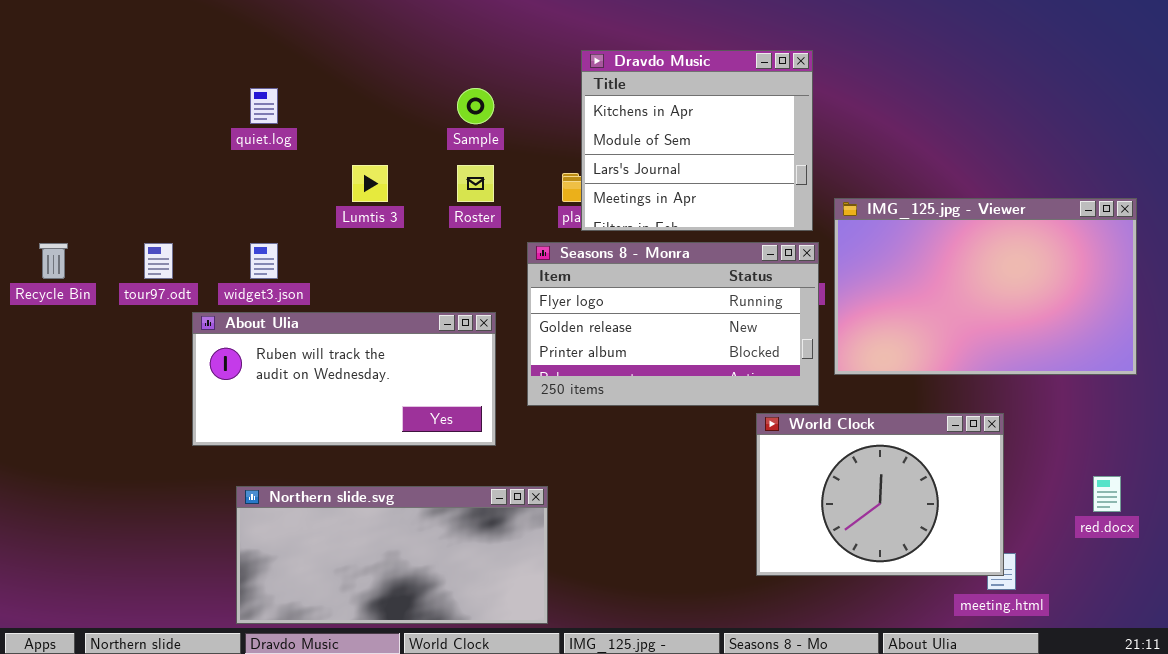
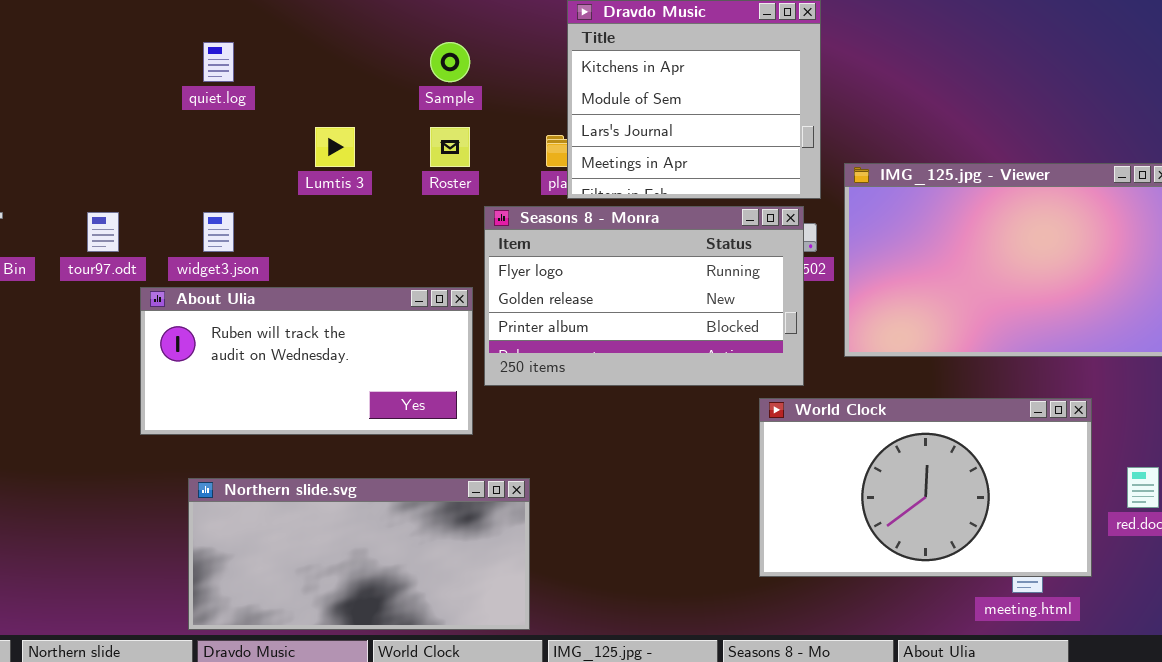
Seasons 8 - Monra: [527,242,819,406] -> [484,206,804,386], moved
World Clock: [756,413,1004,576] -> [759,398,1092,577], resized

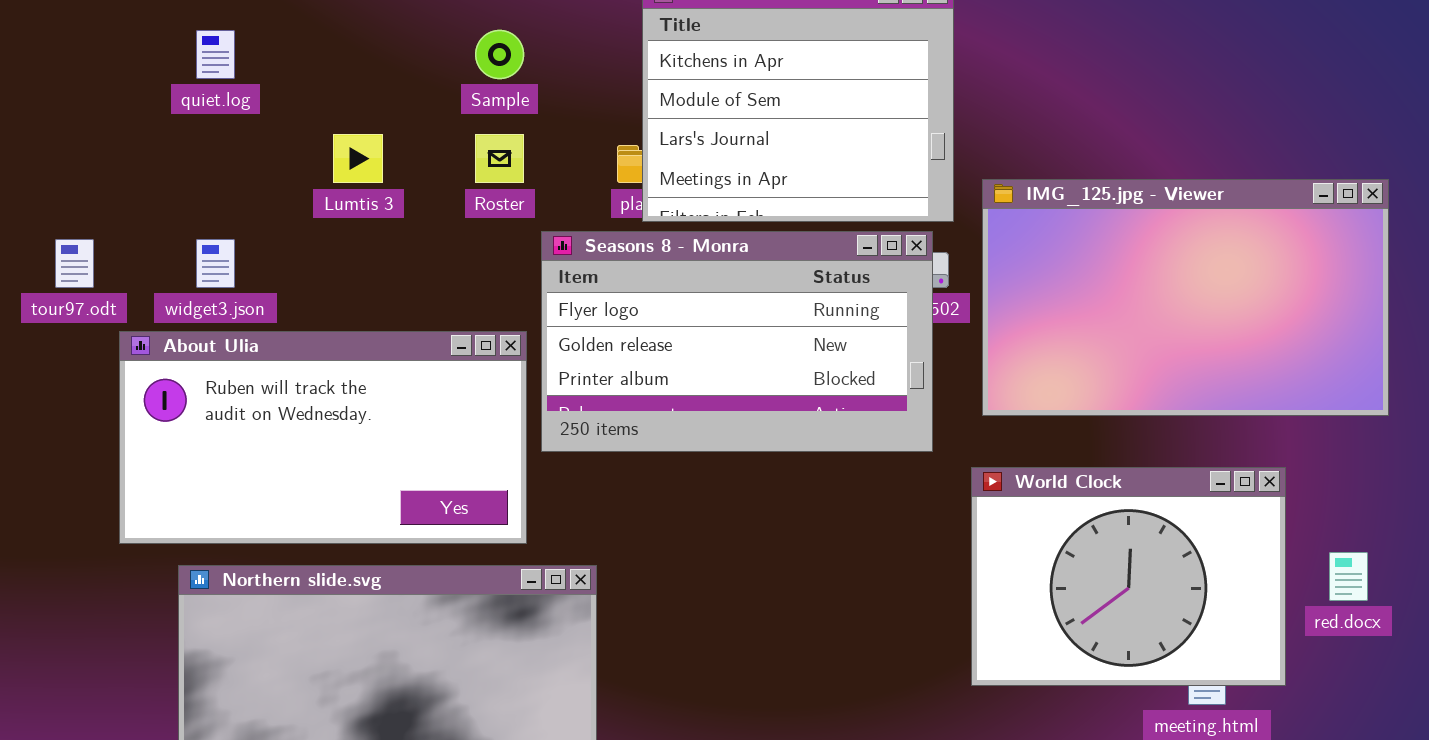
About Ulia: [140,287,473,435] -> [119,331,527,544], resized
World Clock: [759,398,1092,577] -> [971,467,1286,686], resized

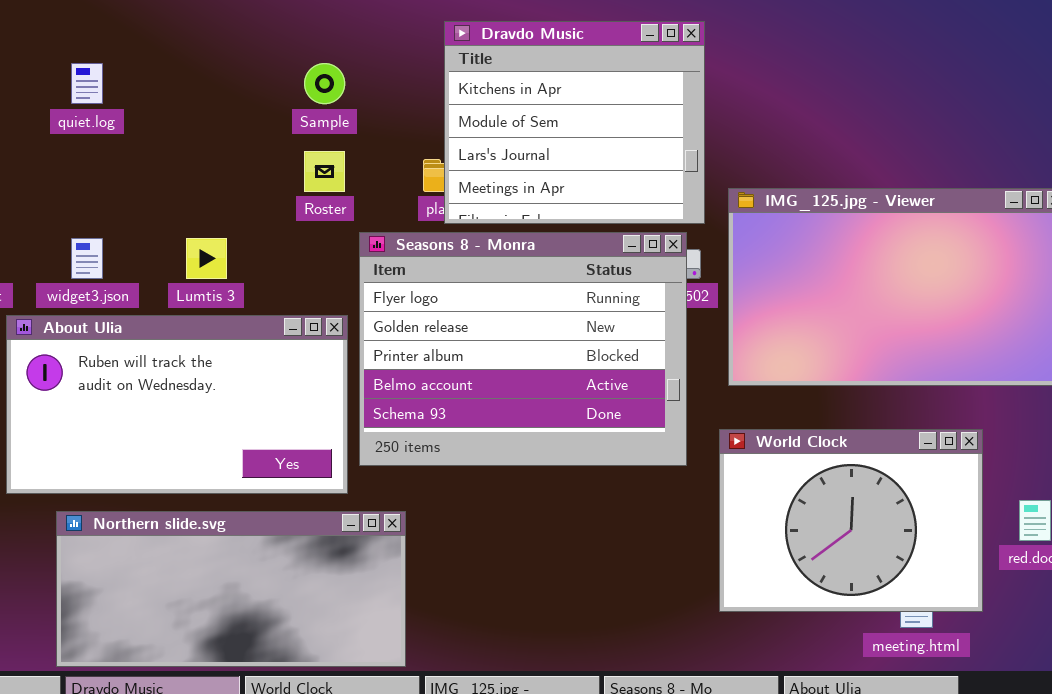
Lumtis 3: [333,134,383,183] -> [186,238,227,279], moved
Seasons 8 - Monra: [541,231,933,452] -> [359,232,687,466], resized

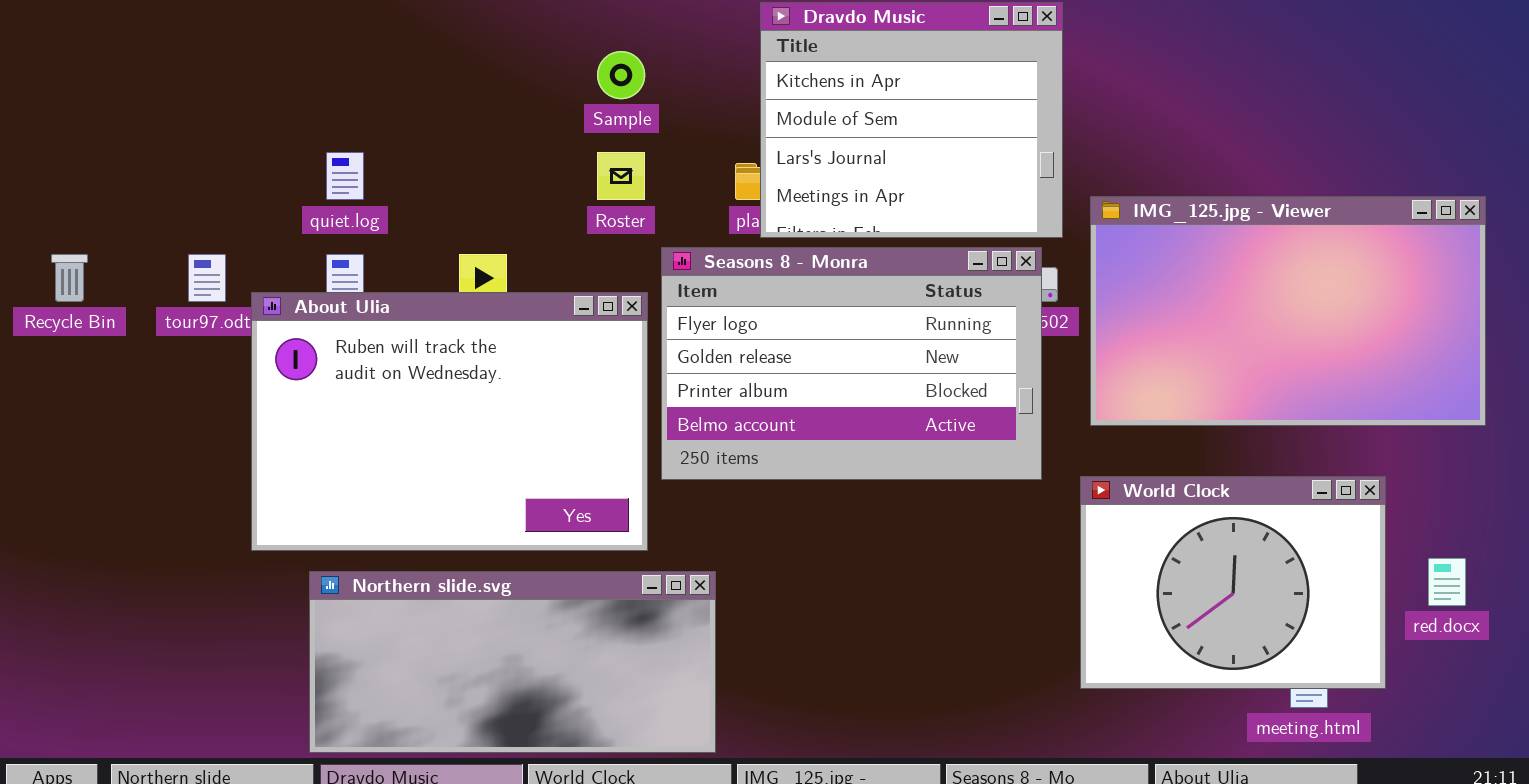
quiet.log: [71,63,103,104] -> [326,152,364,200], moved
Seasons 8 - Monra: [359,232,687,466] -> [661,247,1042,480], resized
About Ulia: [6,315,348,494] -> [251,292,648,551], resized

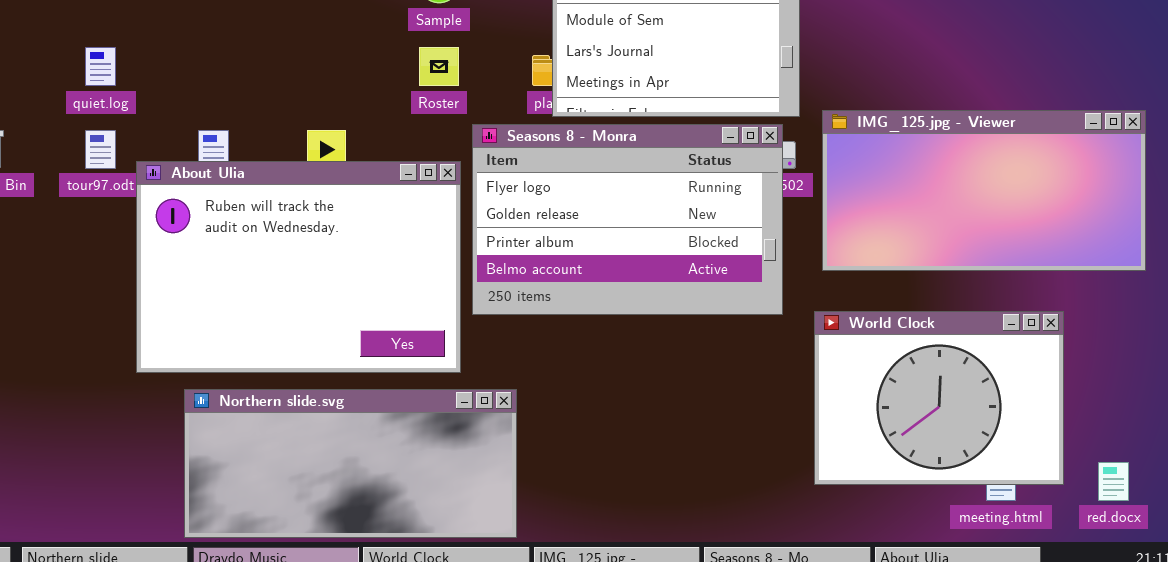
quiet.log: [326,152,364,200] -> [85,47,116,86], moved
IMG_125.jpg - Viewer: [1090,196,1486,426] -> [822,110,1146,271], resized
red.docx: [1428,558,1466,606] -> [1098,462,1129,501], moved

